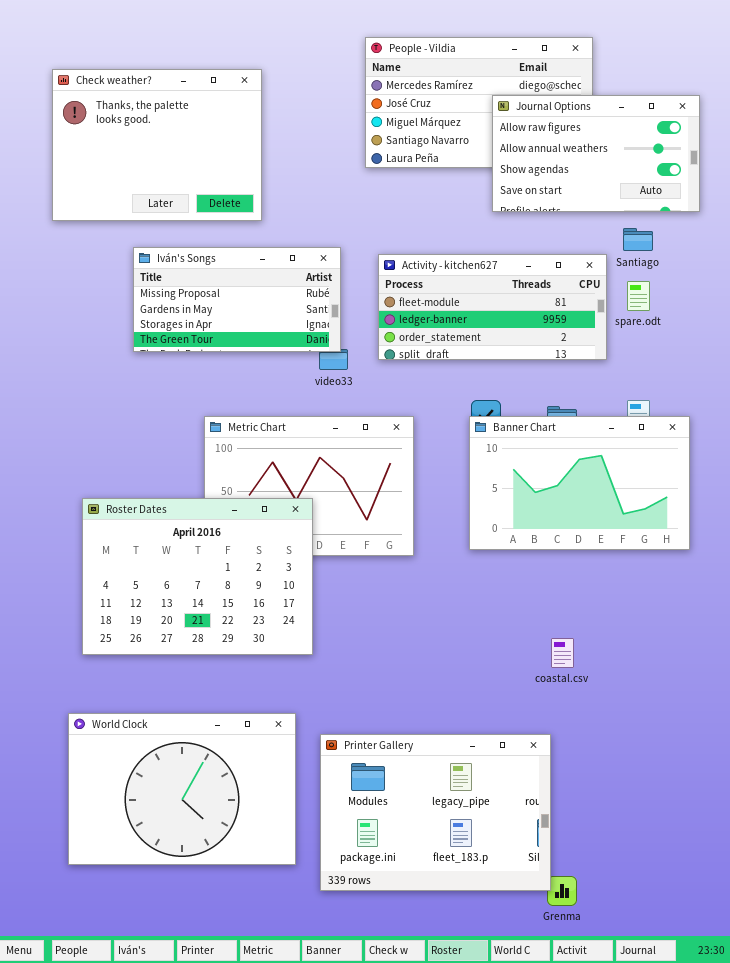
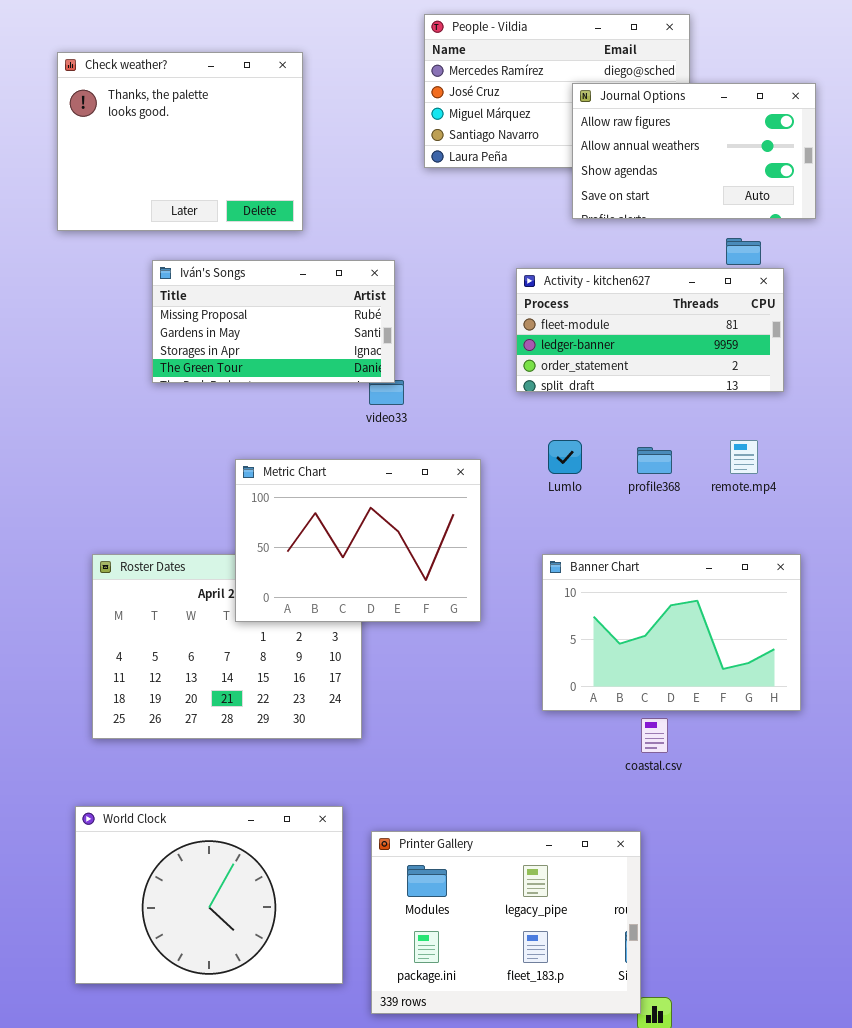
Activity - kitchen627: [378,254,607,360] -> [516,268,784,392], moved
Metric Chart: [204,416,414,556] -> [235,459,481,622], raised
Banner Chart: [469,416,690,550] -> [542,554,801,711], moved

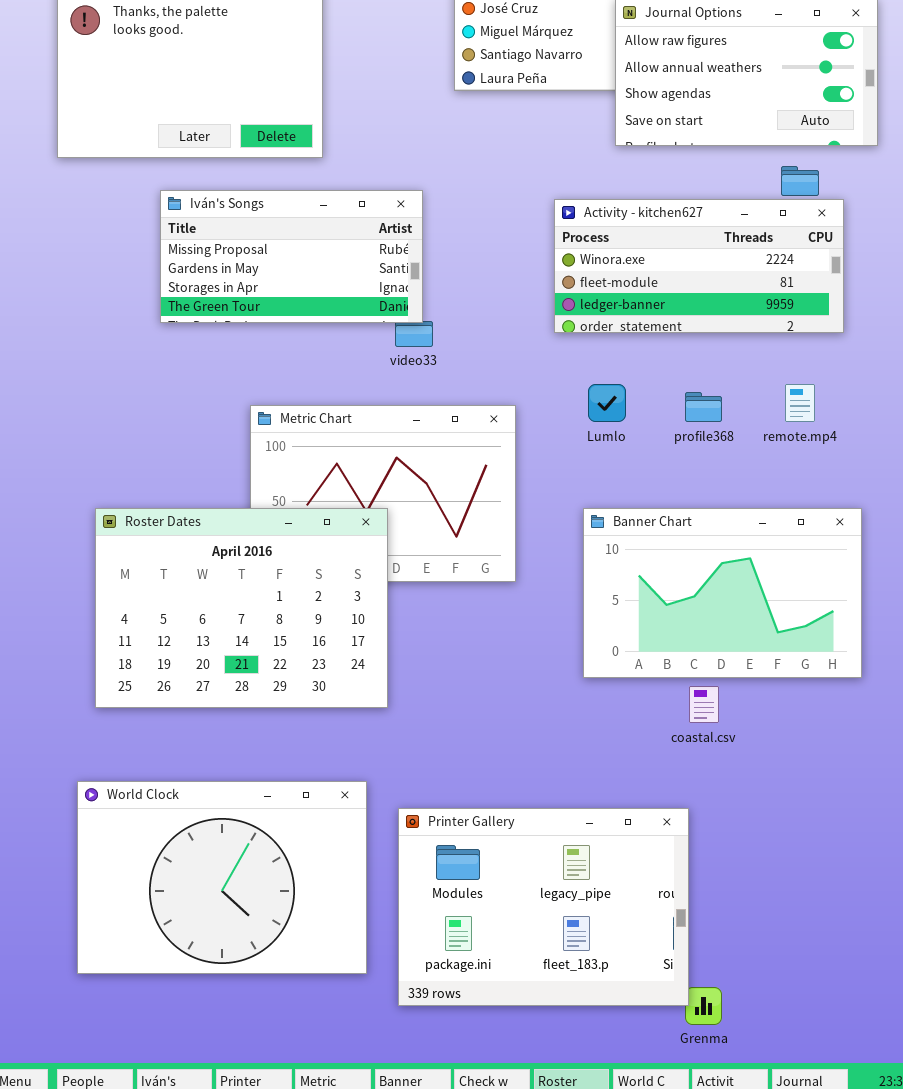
Activity - kitchen627: [516,268,784,392] -> [554,199,844,333], scrolled up 1 row
Roster Dates: [92,554,362,739] -> [95,508,388,708], raised

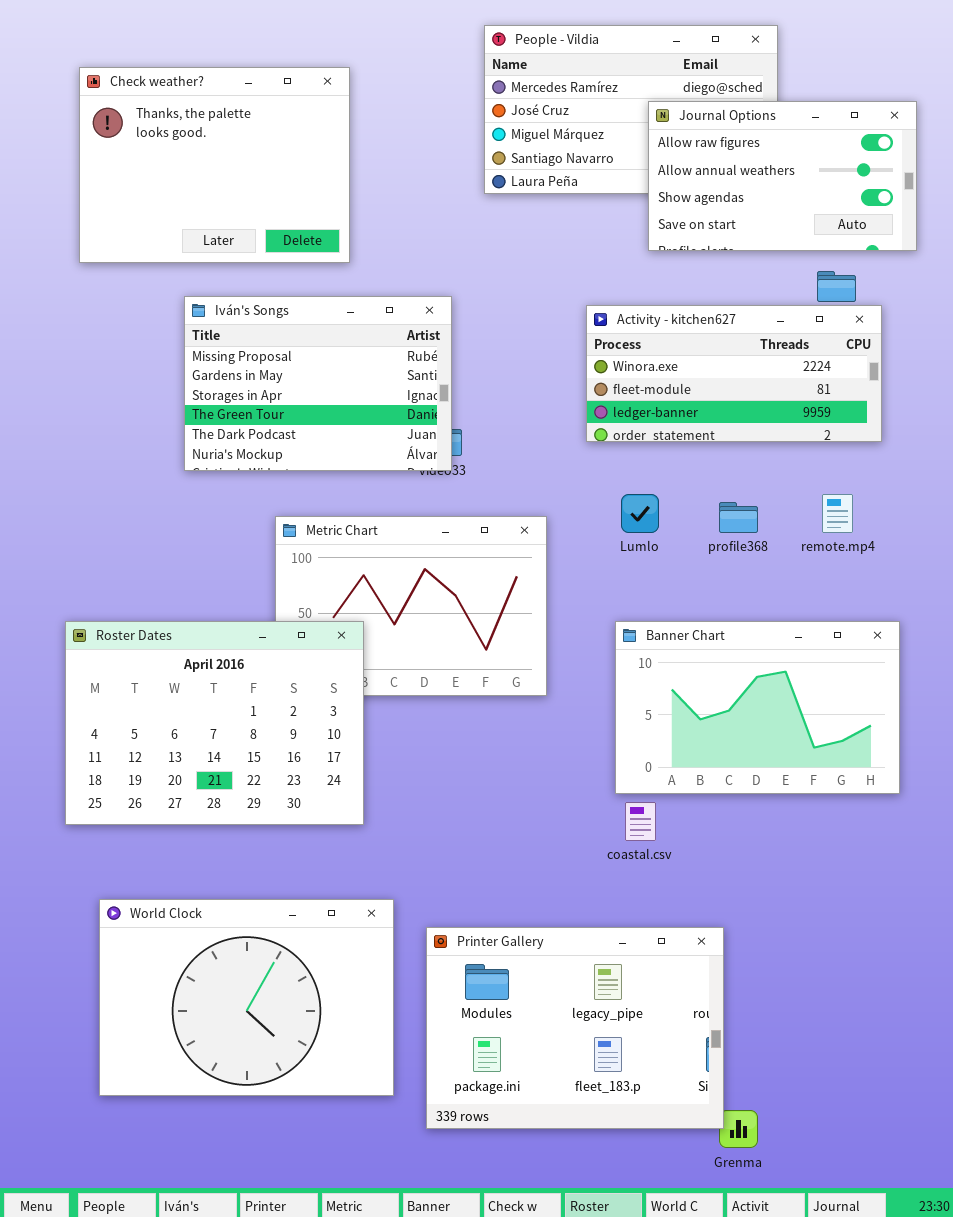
Iván's Songs: [160,190,423,323] -> [184,296,452,471], resized
Roster Dates: [95,508,388,708] -> [65,621,364,825], moved
coastal.csv: [689,686,719,723] -> [625,802,656,841], moved

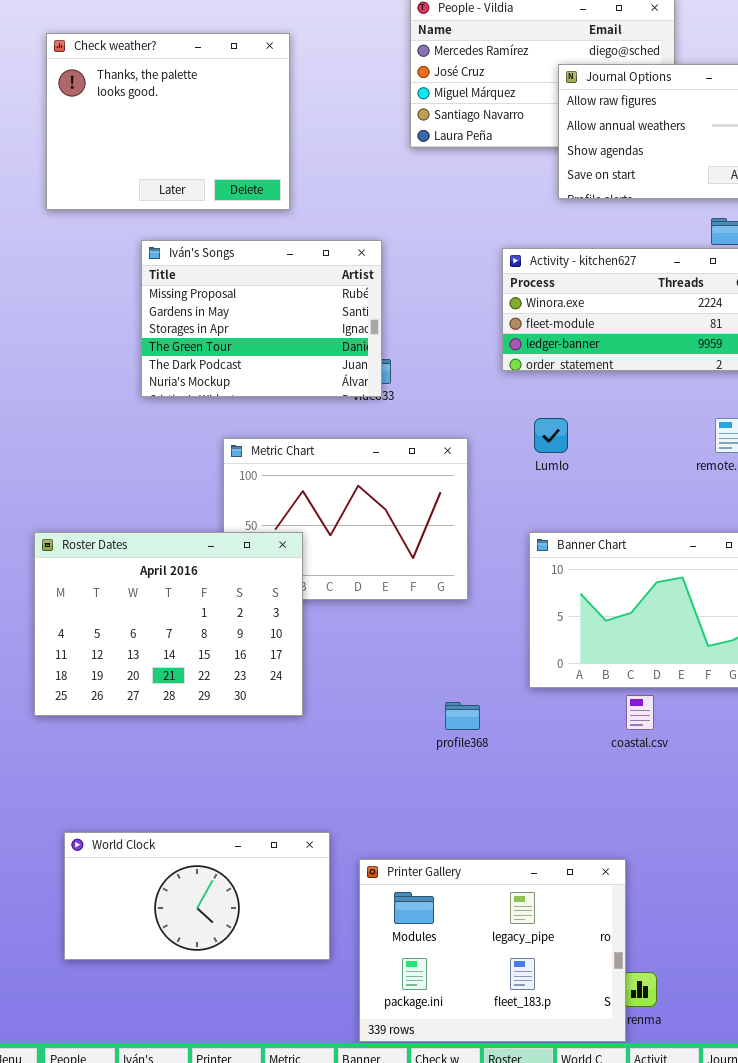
profile368: [719,502,758,533] -> [445,702,480,730], moved
coastal.csv: [625,802,656,841] -> [626,695,654,730], moved
World Clock: [99,899,394,1096] -> [64,832,330,960], resized
Printer Gallery: [426,927,724,1129] -> [359,859,626,1042], moved

